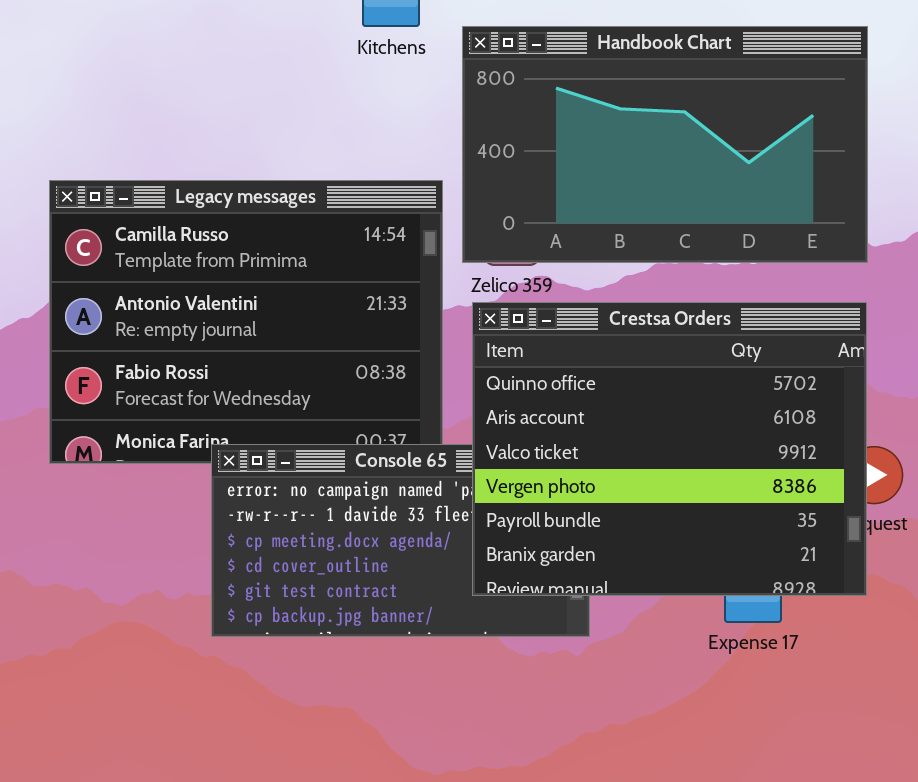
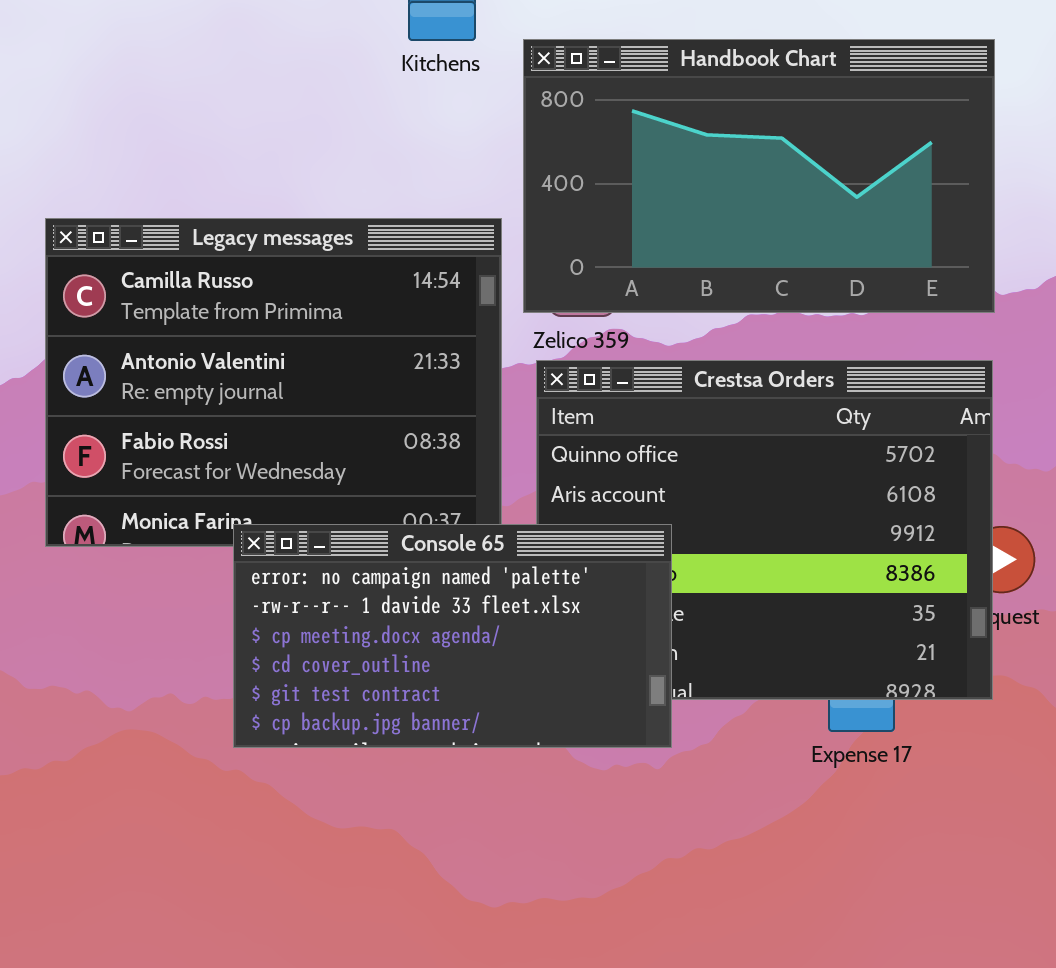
Console 65: [211,444,590,637] -> [233,524,672,748], raised

